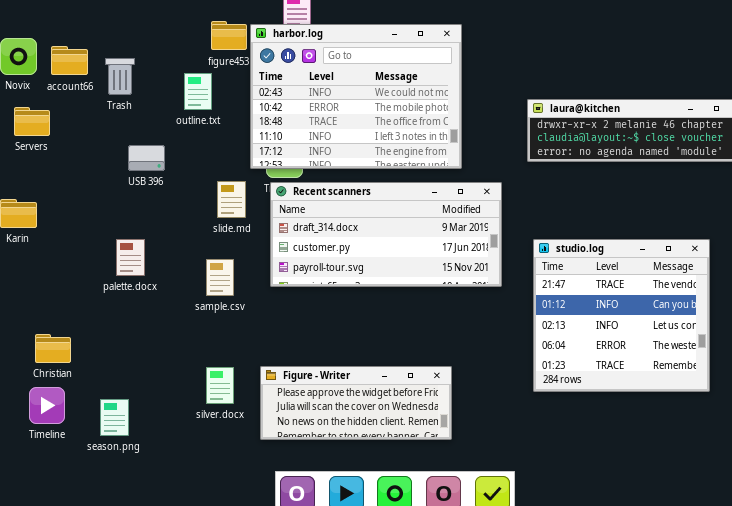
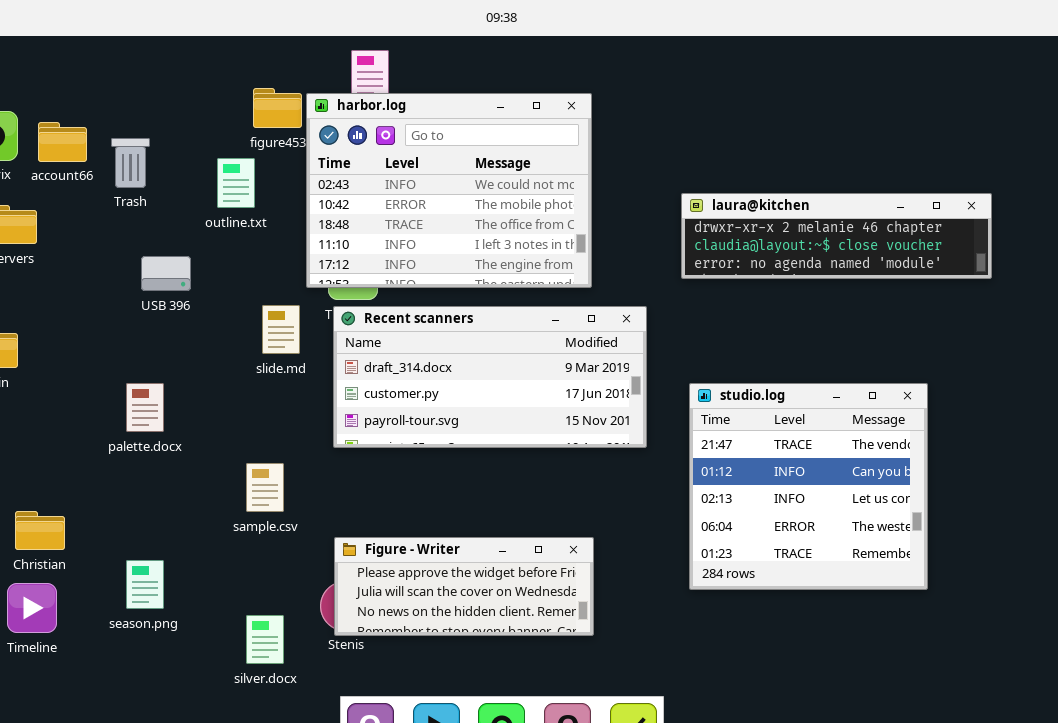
sample.csv: [206,259,234,296] -> [246,463,284,512], moved
Figure - Writer: [260,366,452,440] -> [334,537,594,636], moved
silver.docx: [206,367,234,404] -> [246,615,284,664], moved
season.png: [100,399,129,436] -> [126,560,164,609], moved

